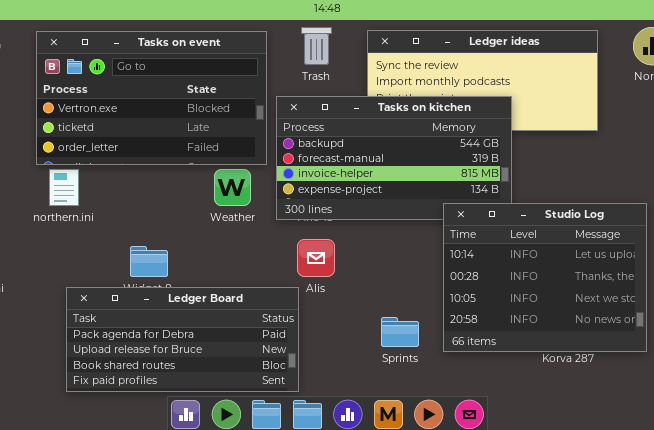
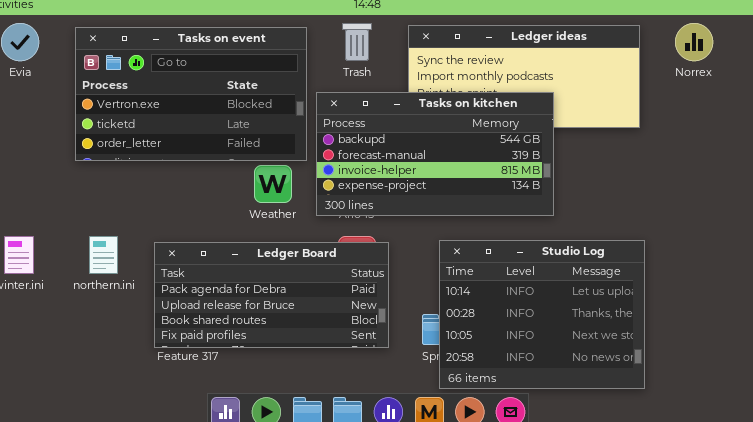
northern.ini: [49,169,79,206] -> [89,236,118,274], moved
Studio Log: [443,203,647,352] -> [439,240,645,389], moved
Ledger Board: [66,287,299,392] -> [154,242,389,348], moved

